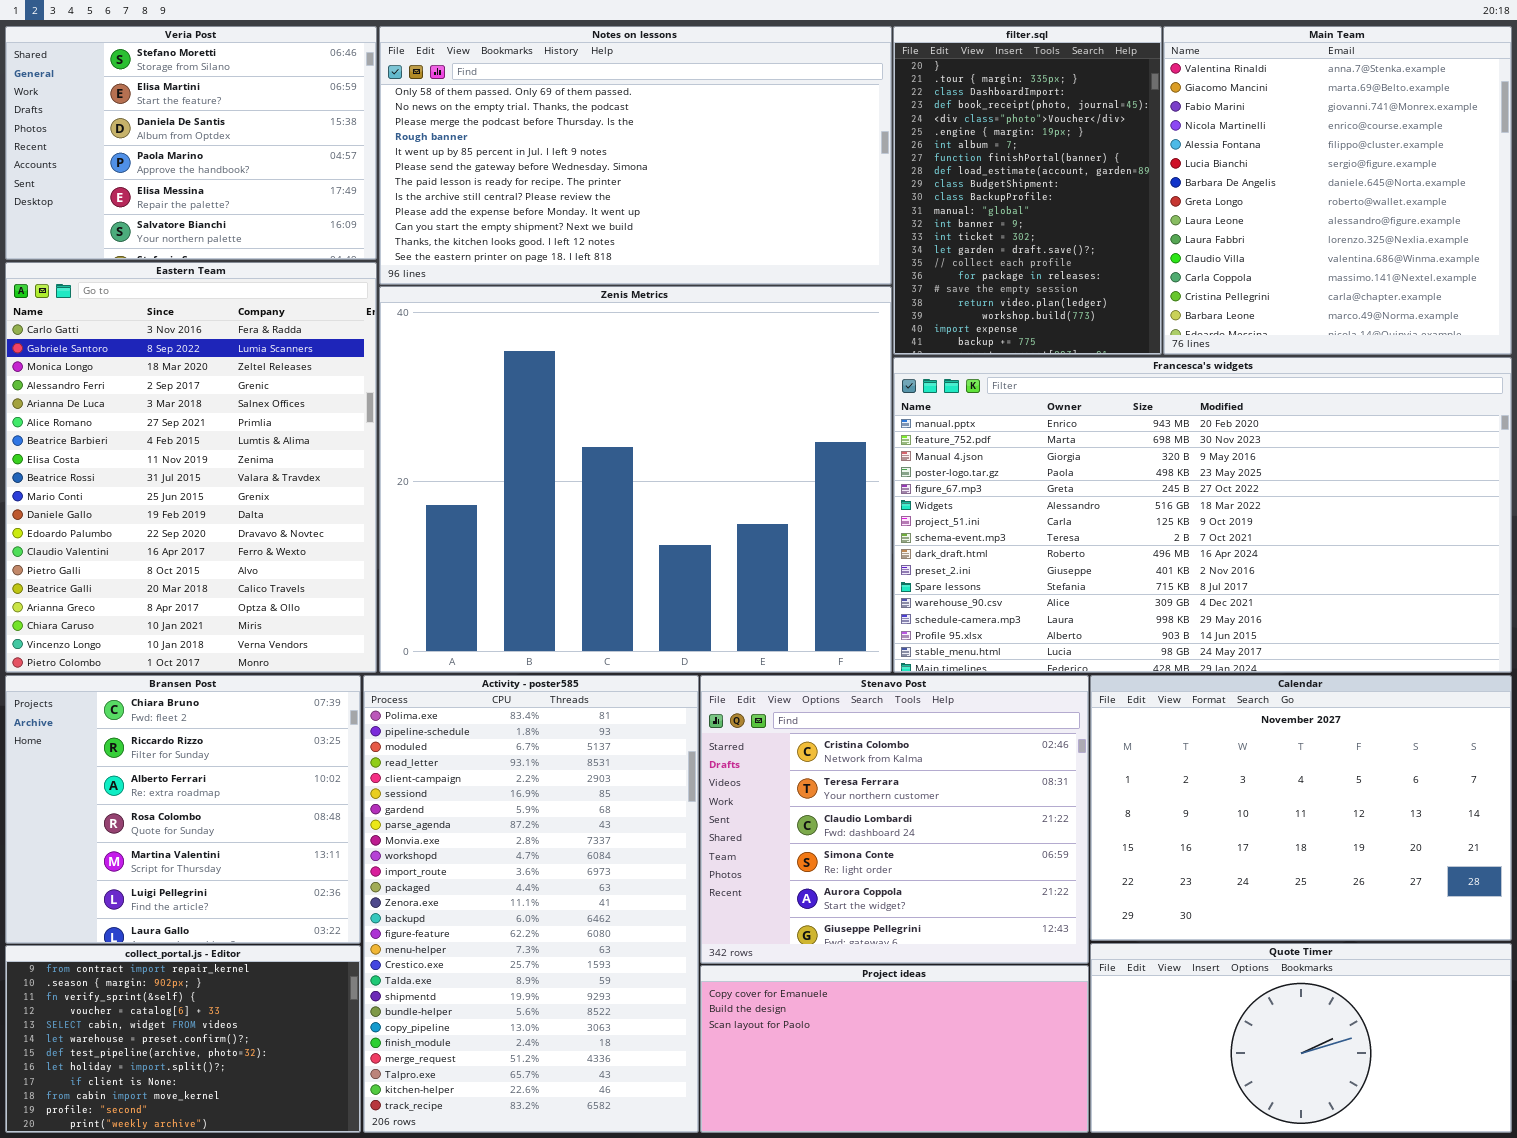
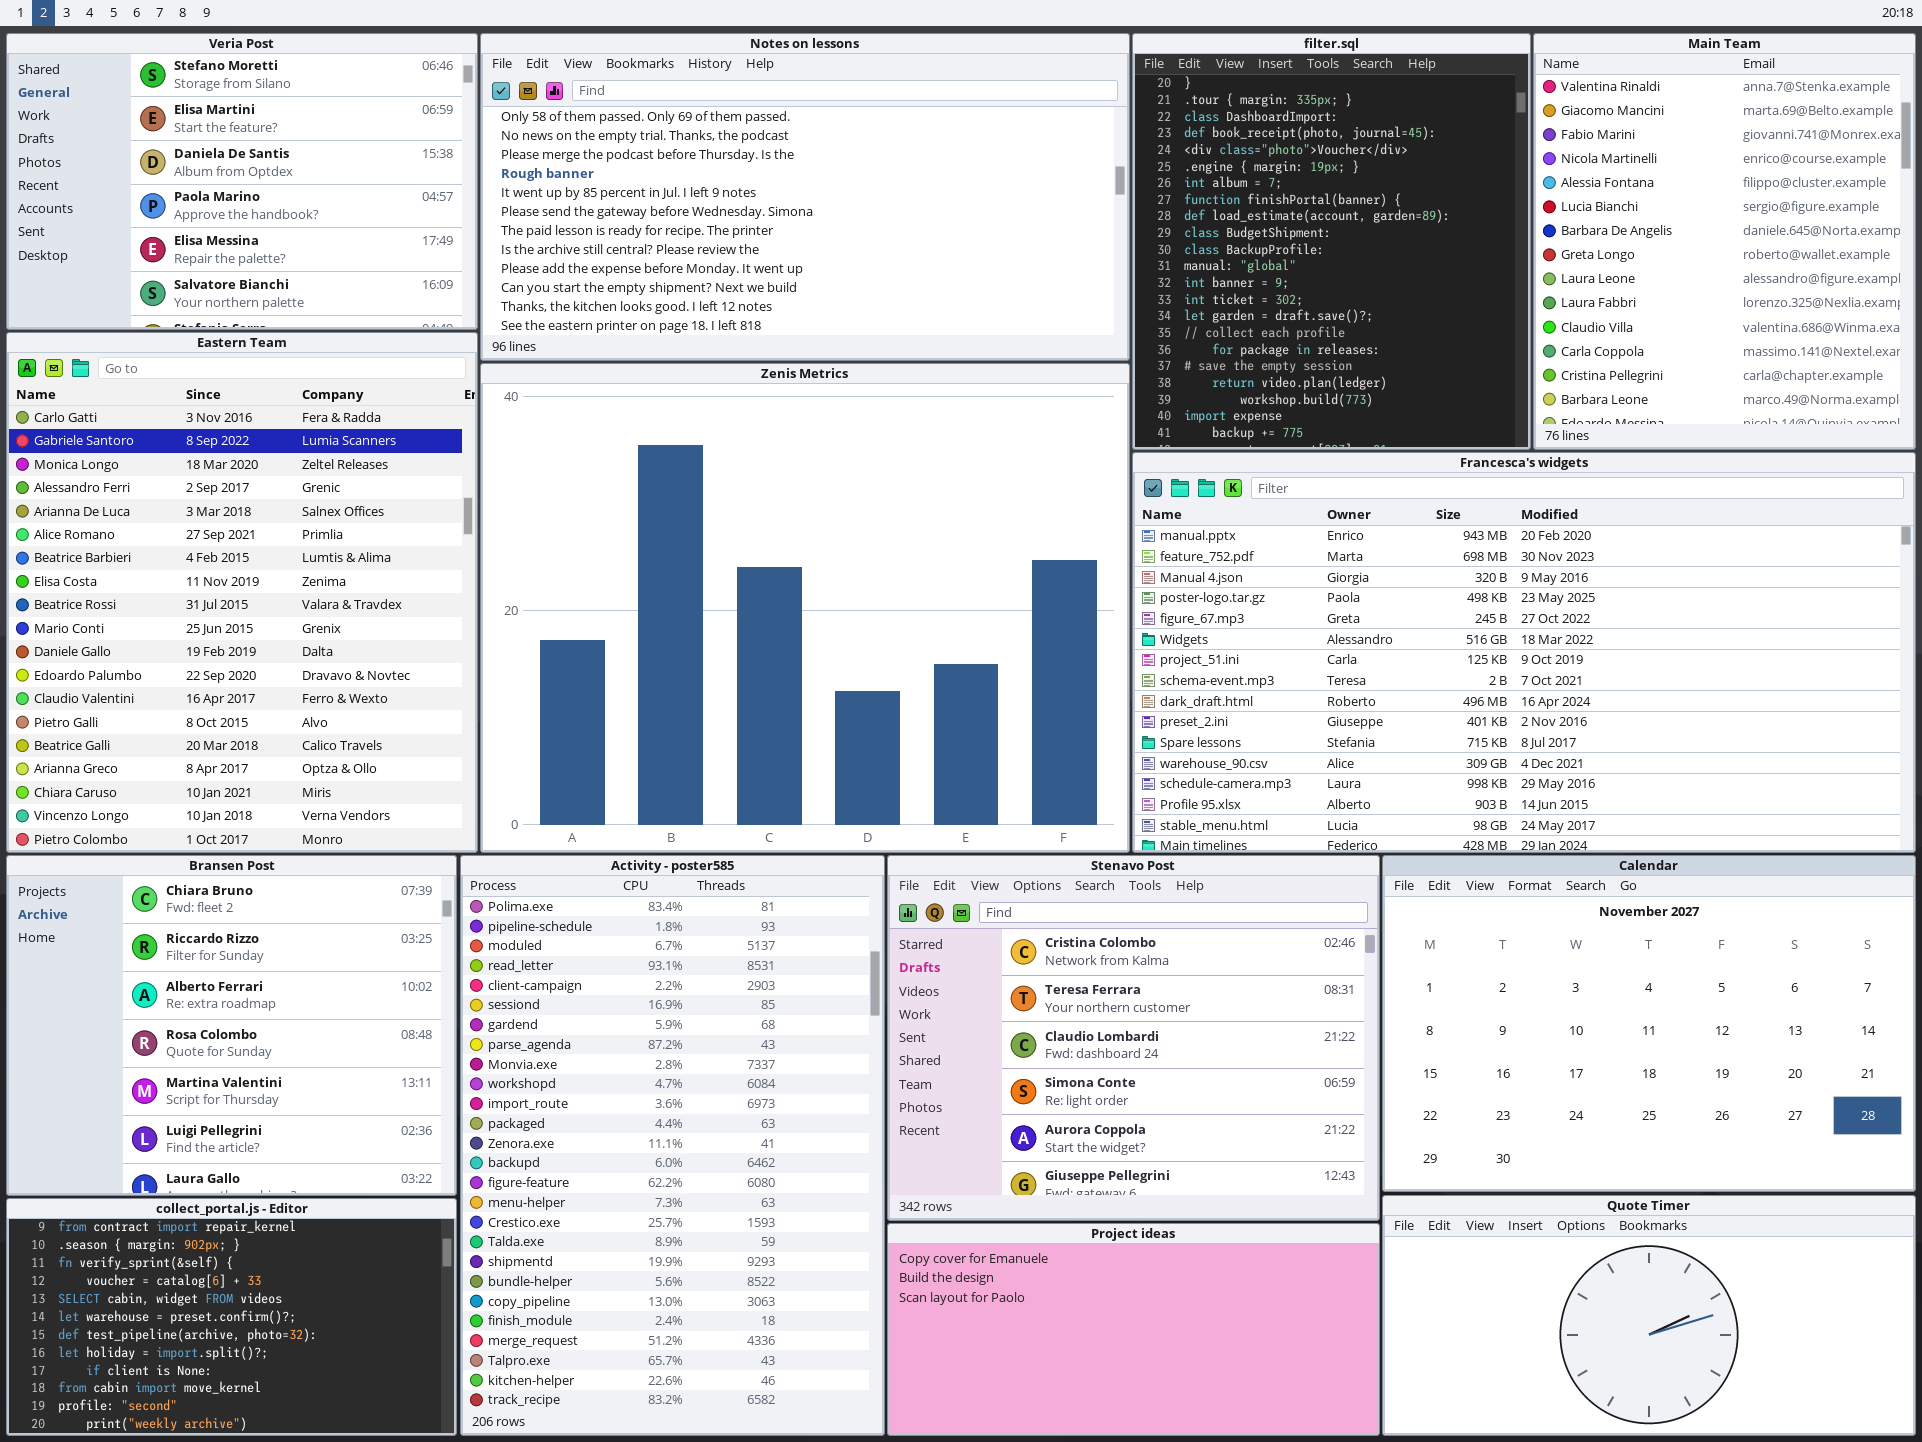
filter.sql: [893,26,1162,355] -> [1132,33,1531,450], resized
Main Team: [1163,26,1512,355] -> [1533,33,1916,450], resized

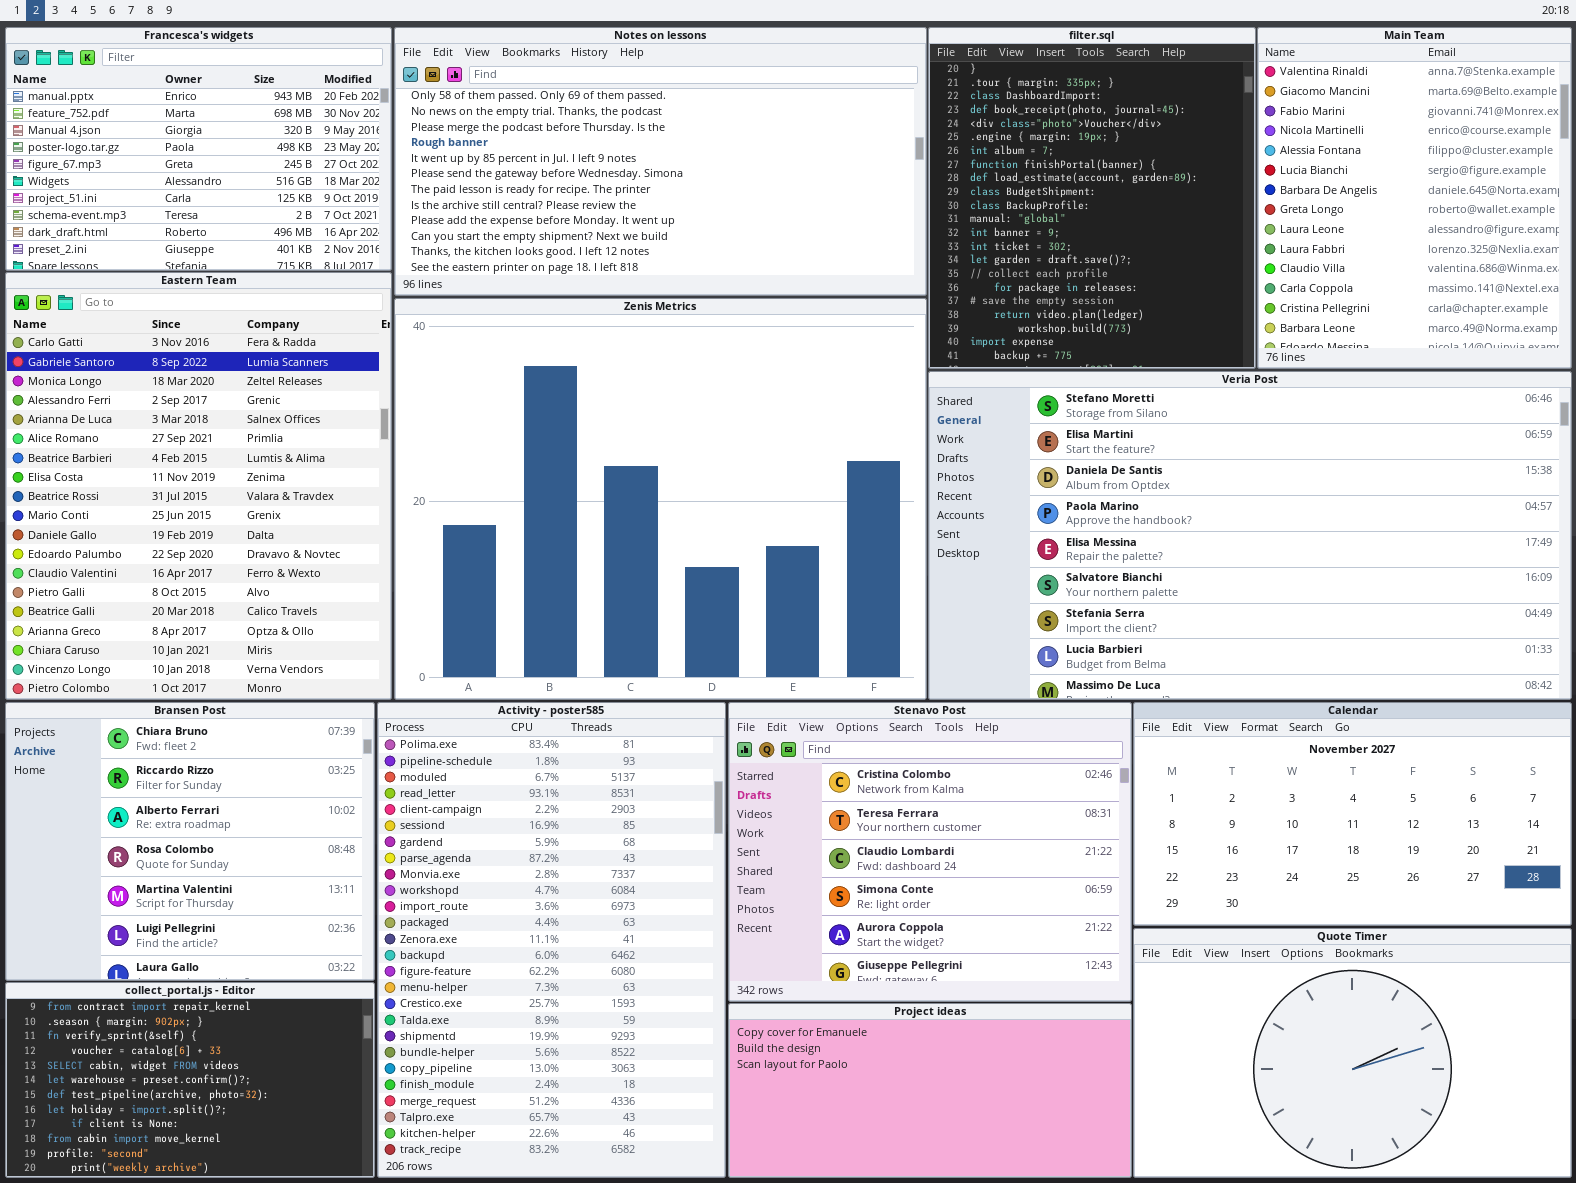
Veria Post: [6,33,478,330] -> [928,371,1572,700], moved, resized
Francesca's widgets: [1132,452,1916,853] -> [5,27,392,271], moved, resized
Calendar: [1382,855,1916,1192] -> [1133,702,1572,926], resized
Quote Timer: [1382,1195,1916,1436] -> [1133,928,1572,1178], resized

